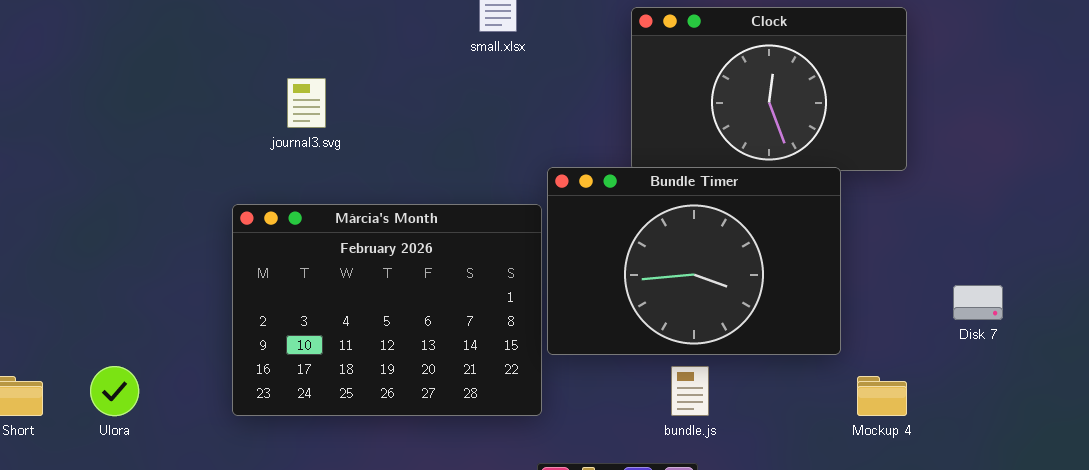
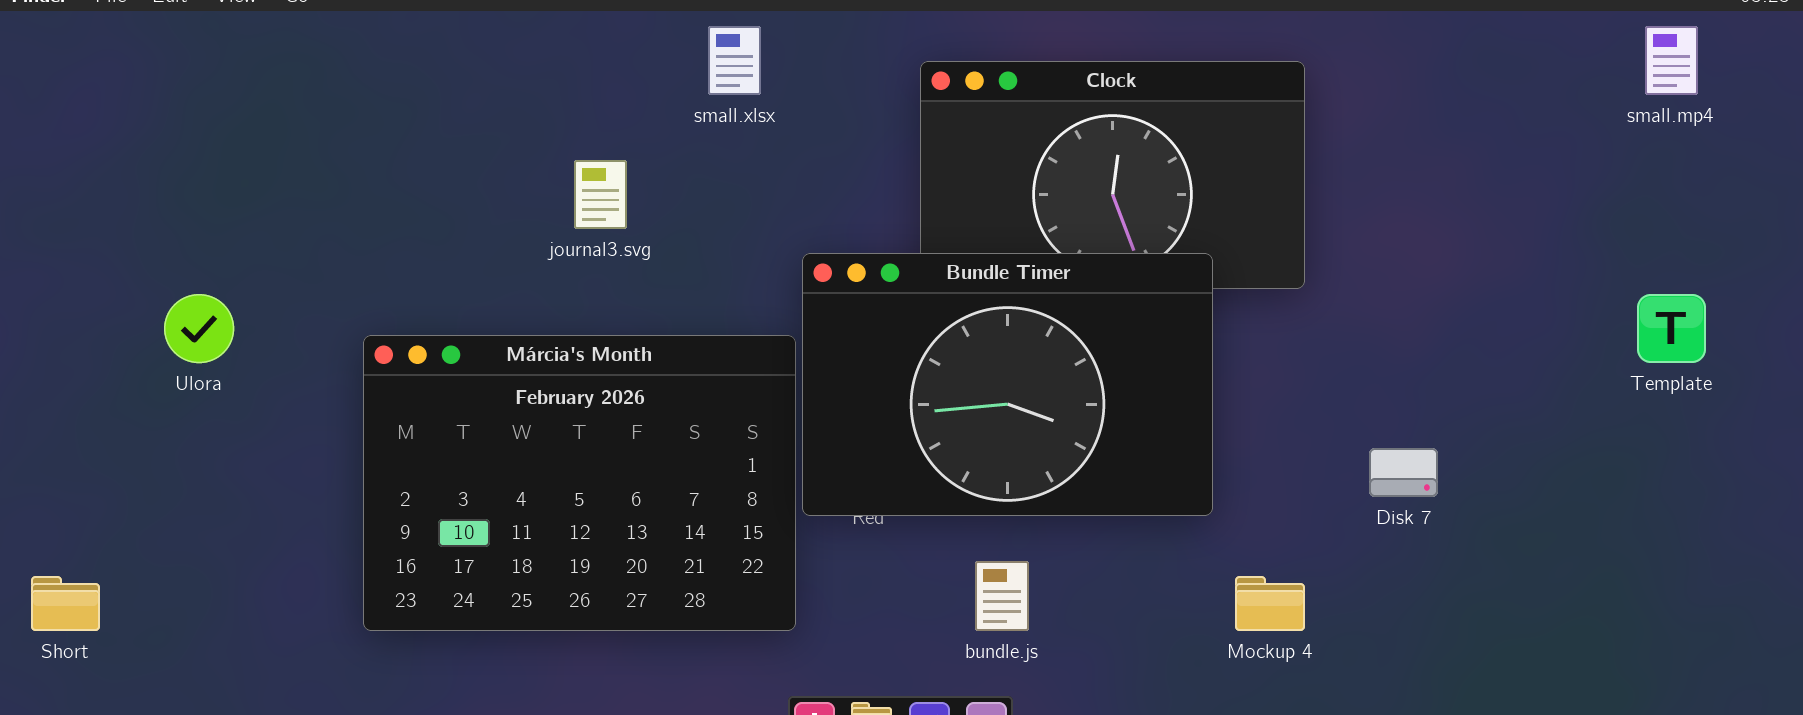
journal3.svg: [287,78,326,128] -> [574,160,627,229], moved
Bundle Timer: [547,167,841,355] -> [802,253,1213,516], moved
Ulora: [90,366,139,416] -> [164,294,234,363], moved

